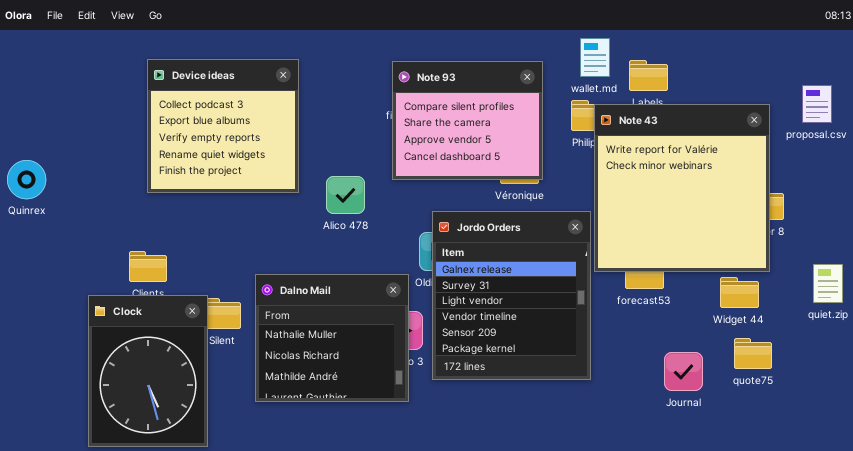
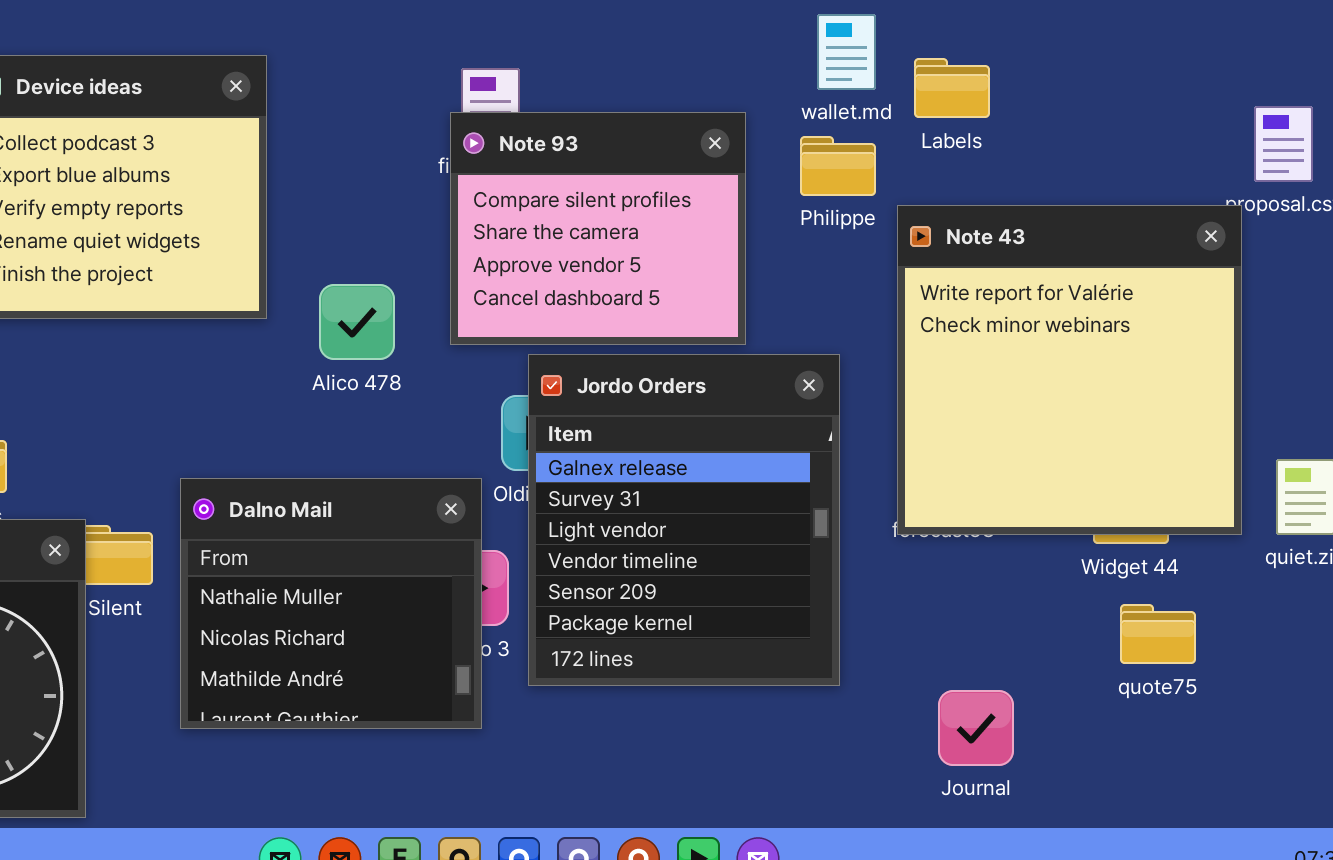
Note 93: [392,61,543,180] -> [450,112,746,345], moved
Note 43: [594,104,770,272] -> [897,205,1242,535], moved
Journal: [664,352,703,391] -> [938,690,1014,766], moved

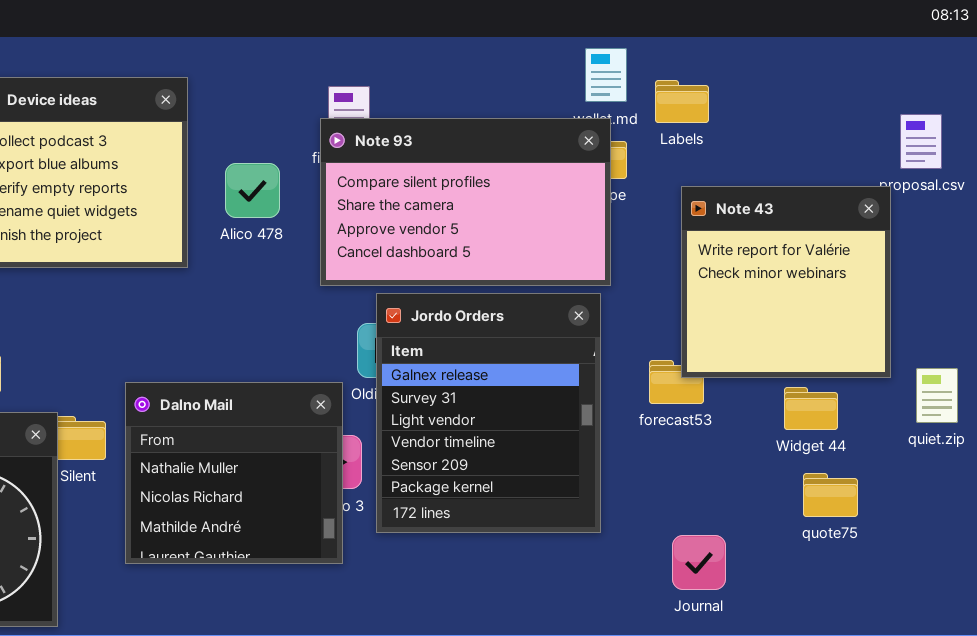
Note 93: [450,112,746,345] -> [320,118,611,286], resized
Note 43: [897,205,1242,535] -> [681,186,891,378], resized
Alico 478: [319,284,395,360] -> [225,163,280,218], moved

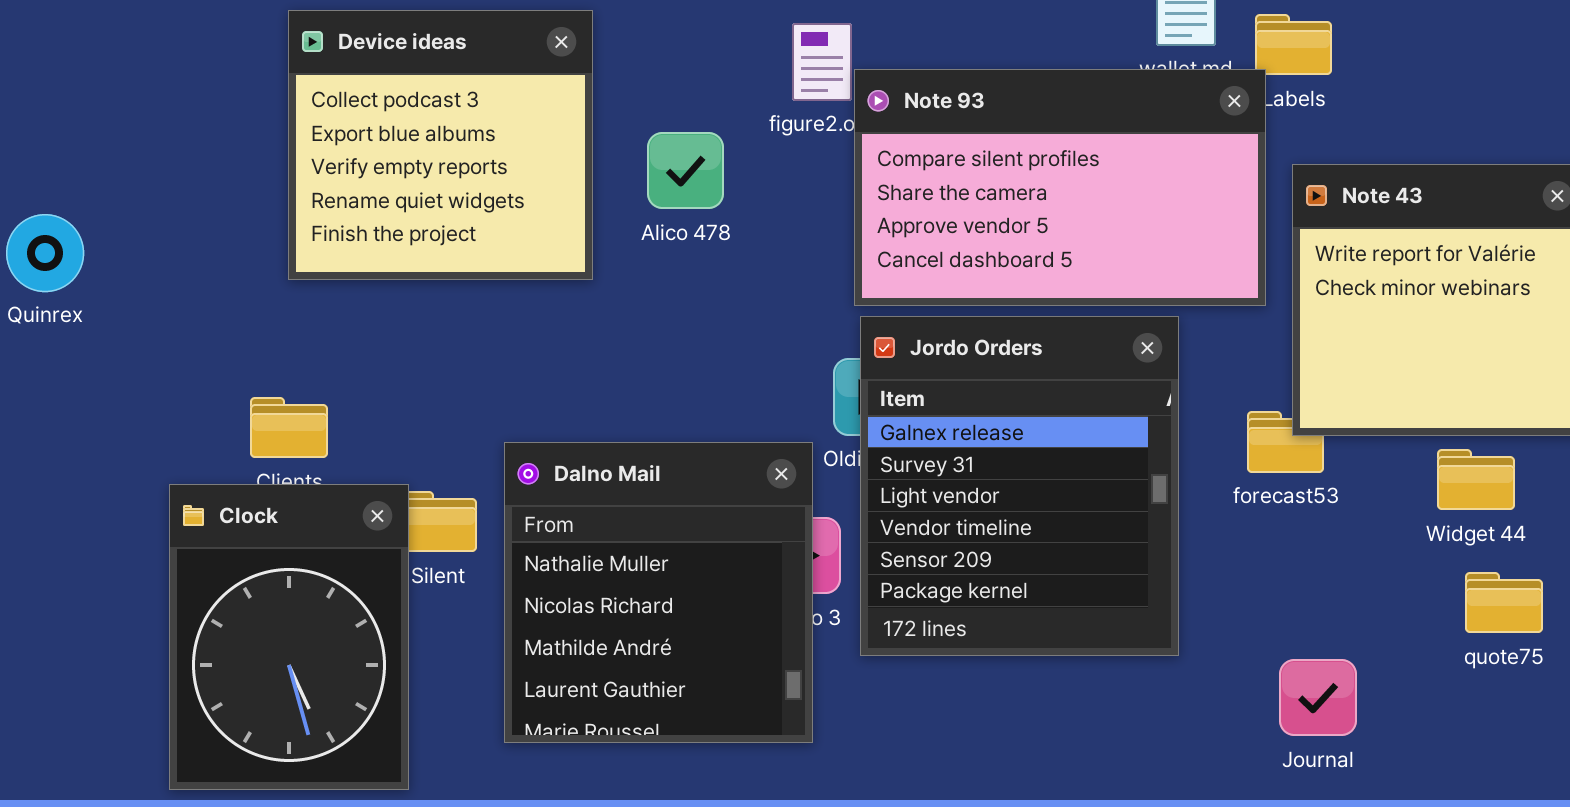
Note 93: [320,118,611,286] -> [854,69,1266,306], moved
Dalno Mail: [125,382,343,564] -> [504,442,813,743], resized

